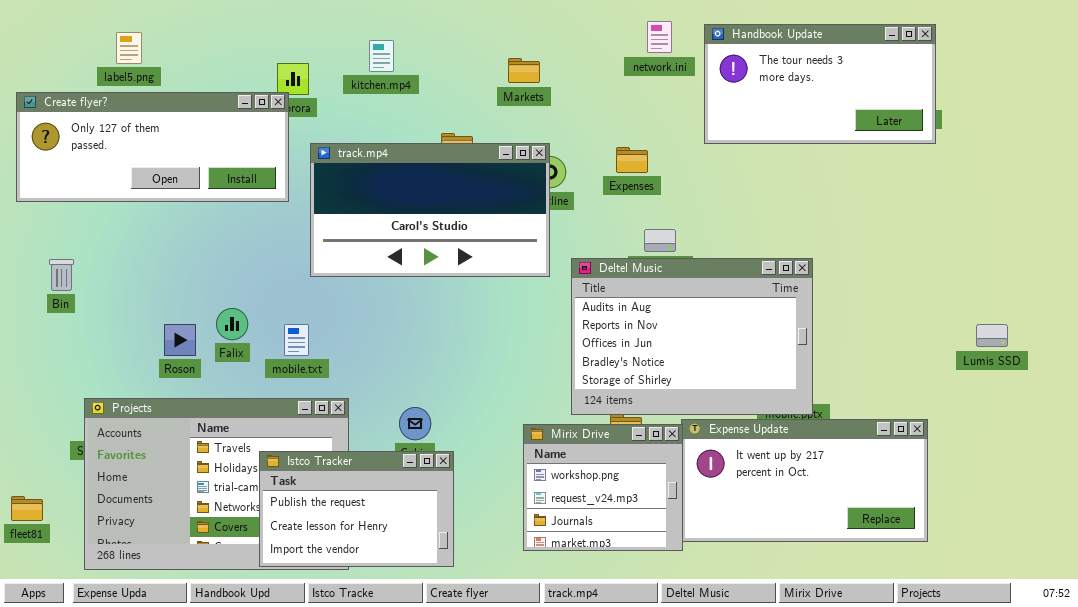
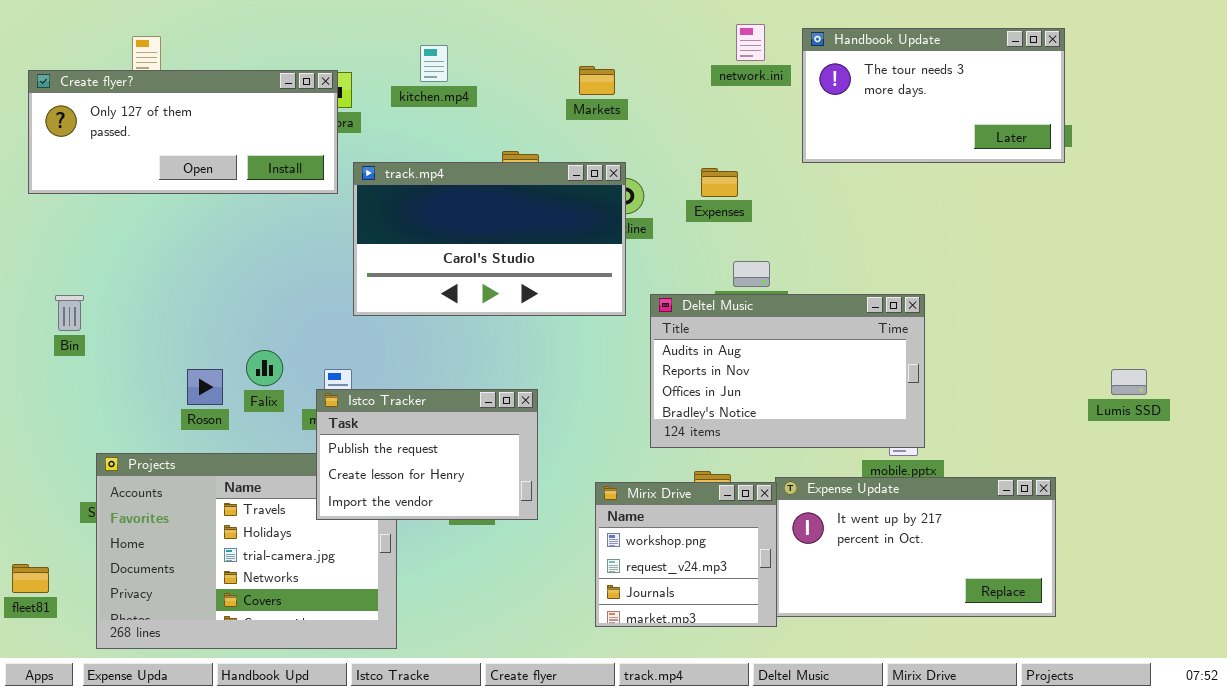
Create flyer?: [16,92,289,202] -> [28,70,338,194], moved
Deltel Music: [571,258,813,415] -> [650,294,925,448], resized
Istco Tracker: [259,451,454,567] -> [316,389,538,520], moved

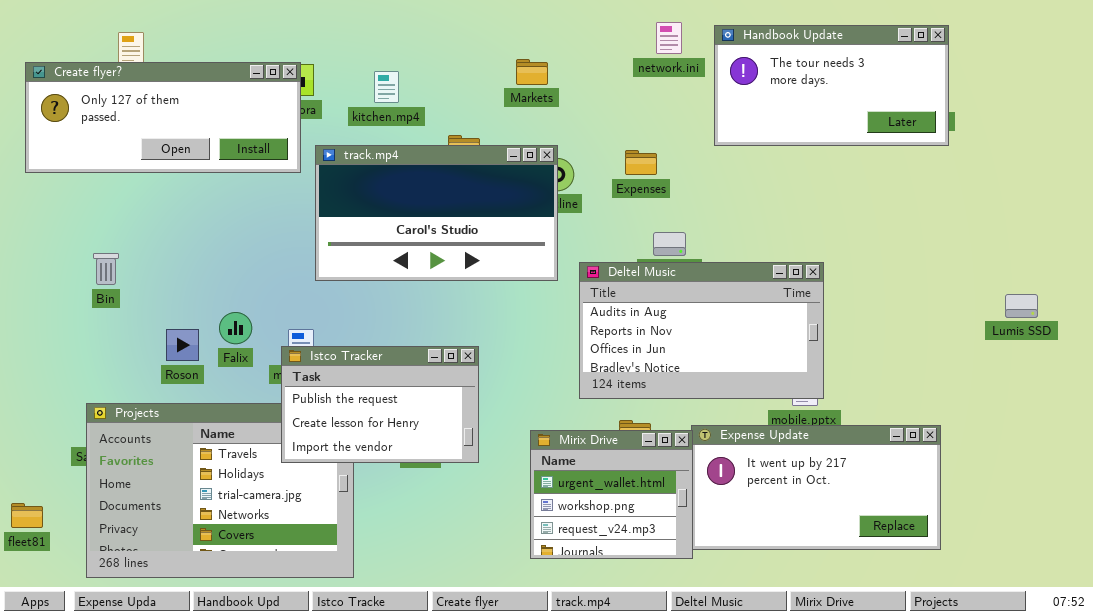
kitchen.mp4: [420,45,448,82] -> [374,71,399,103], moved
Bin: [55,295,84,331] -> [93,253,119,285], moved
Lumis SSD: [1111,369,1147,395] -> [1005,294,1038,318], moved
Mirix Drive: [595,482,777,627] -> [530,430,693,559], scrolled up 1 row

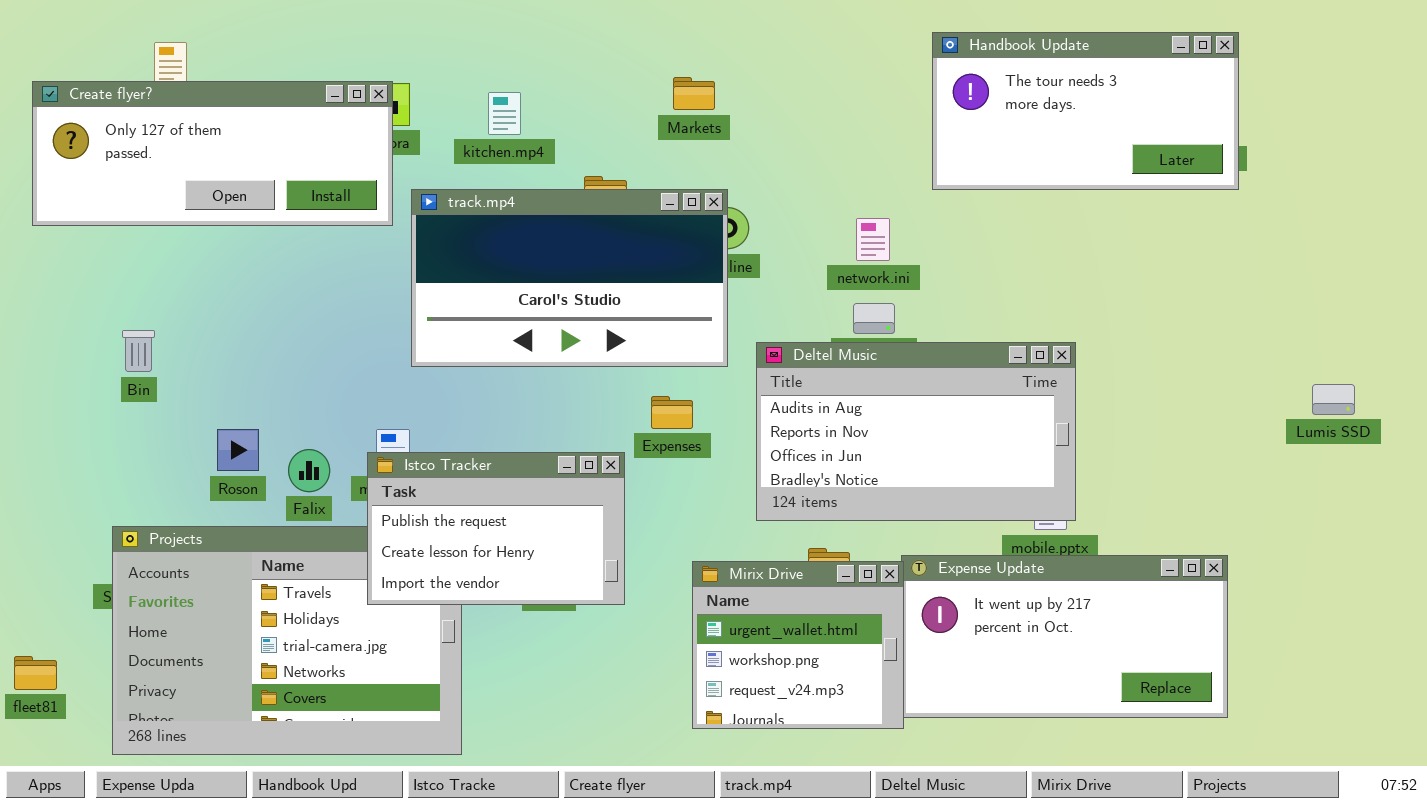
network.ini: [656,22,682,54] -> [856,218,890,261], moved
Expenses: [625,150,657,175] -> [651,396,693,429], moved
Falix: [219,312,252,344] -> [288,449,330,492], moved

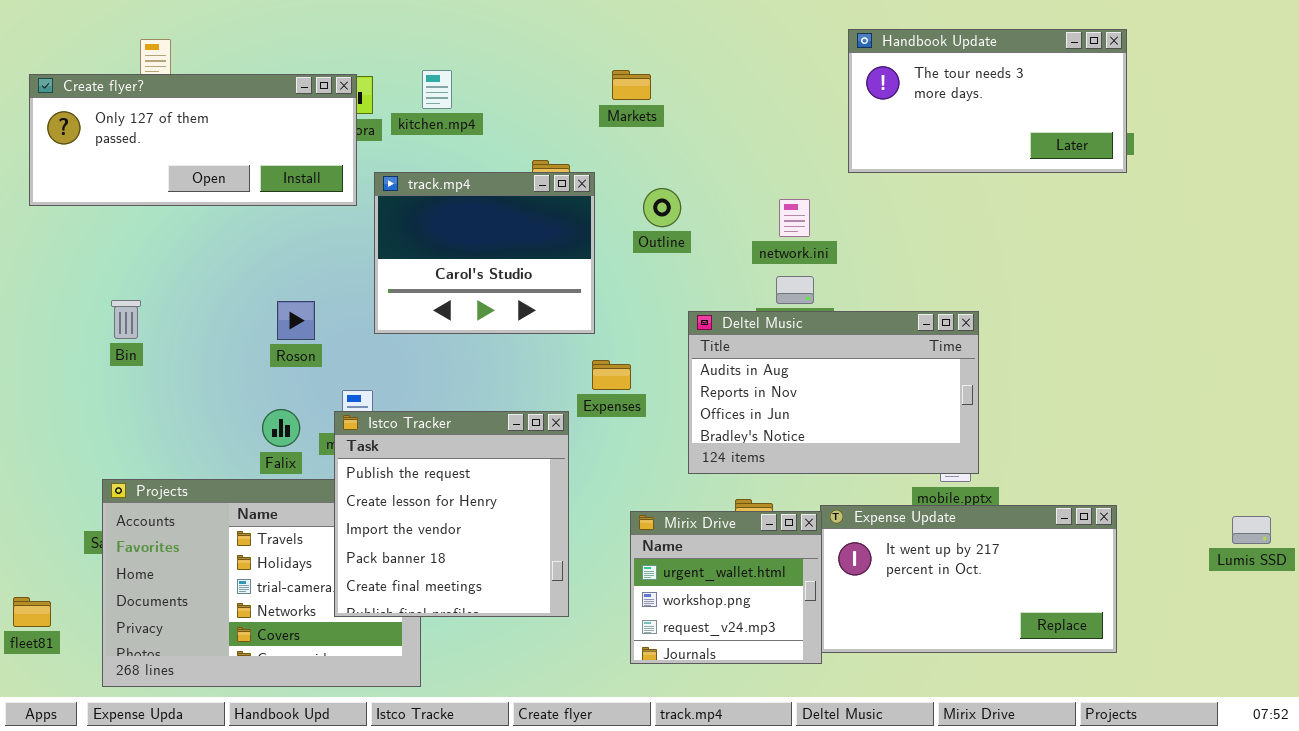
kitchen.mp4: [488,92,521,135] -> [422,70,452,109], moved
track.mp4: [411,189,728,367] -> [374,172,595,334], resized
Lumis SSD: [1312,384,1355,415] -> [1232,516,1271,544], moved
Roson: [217,429,259,471] -> [277,301,315,340], moved
Istco Tracker: [367,452,625,605] -> [334,411,569,617], resized

